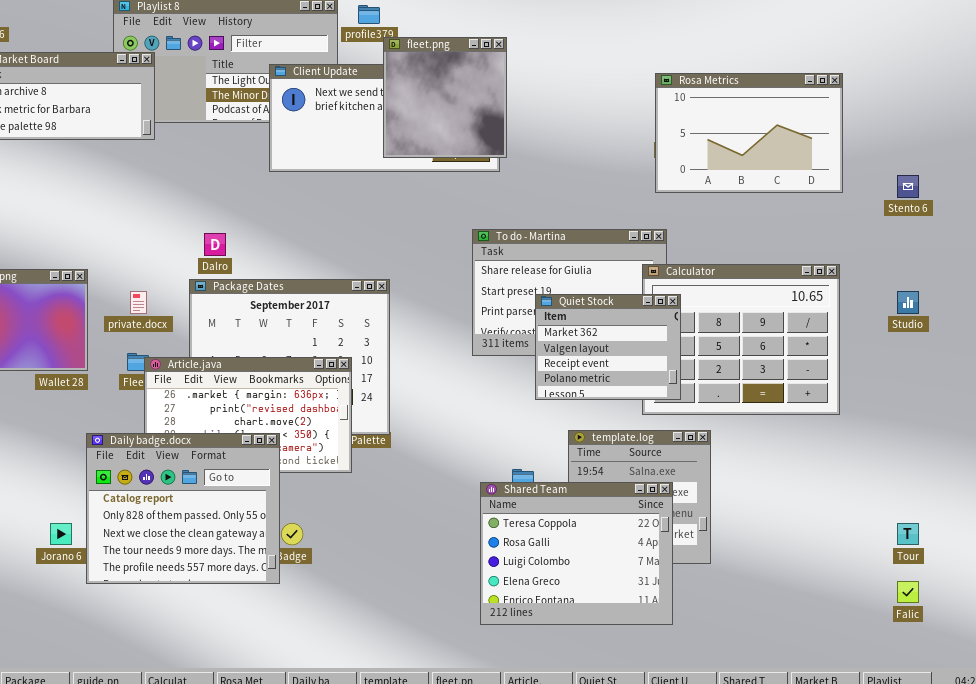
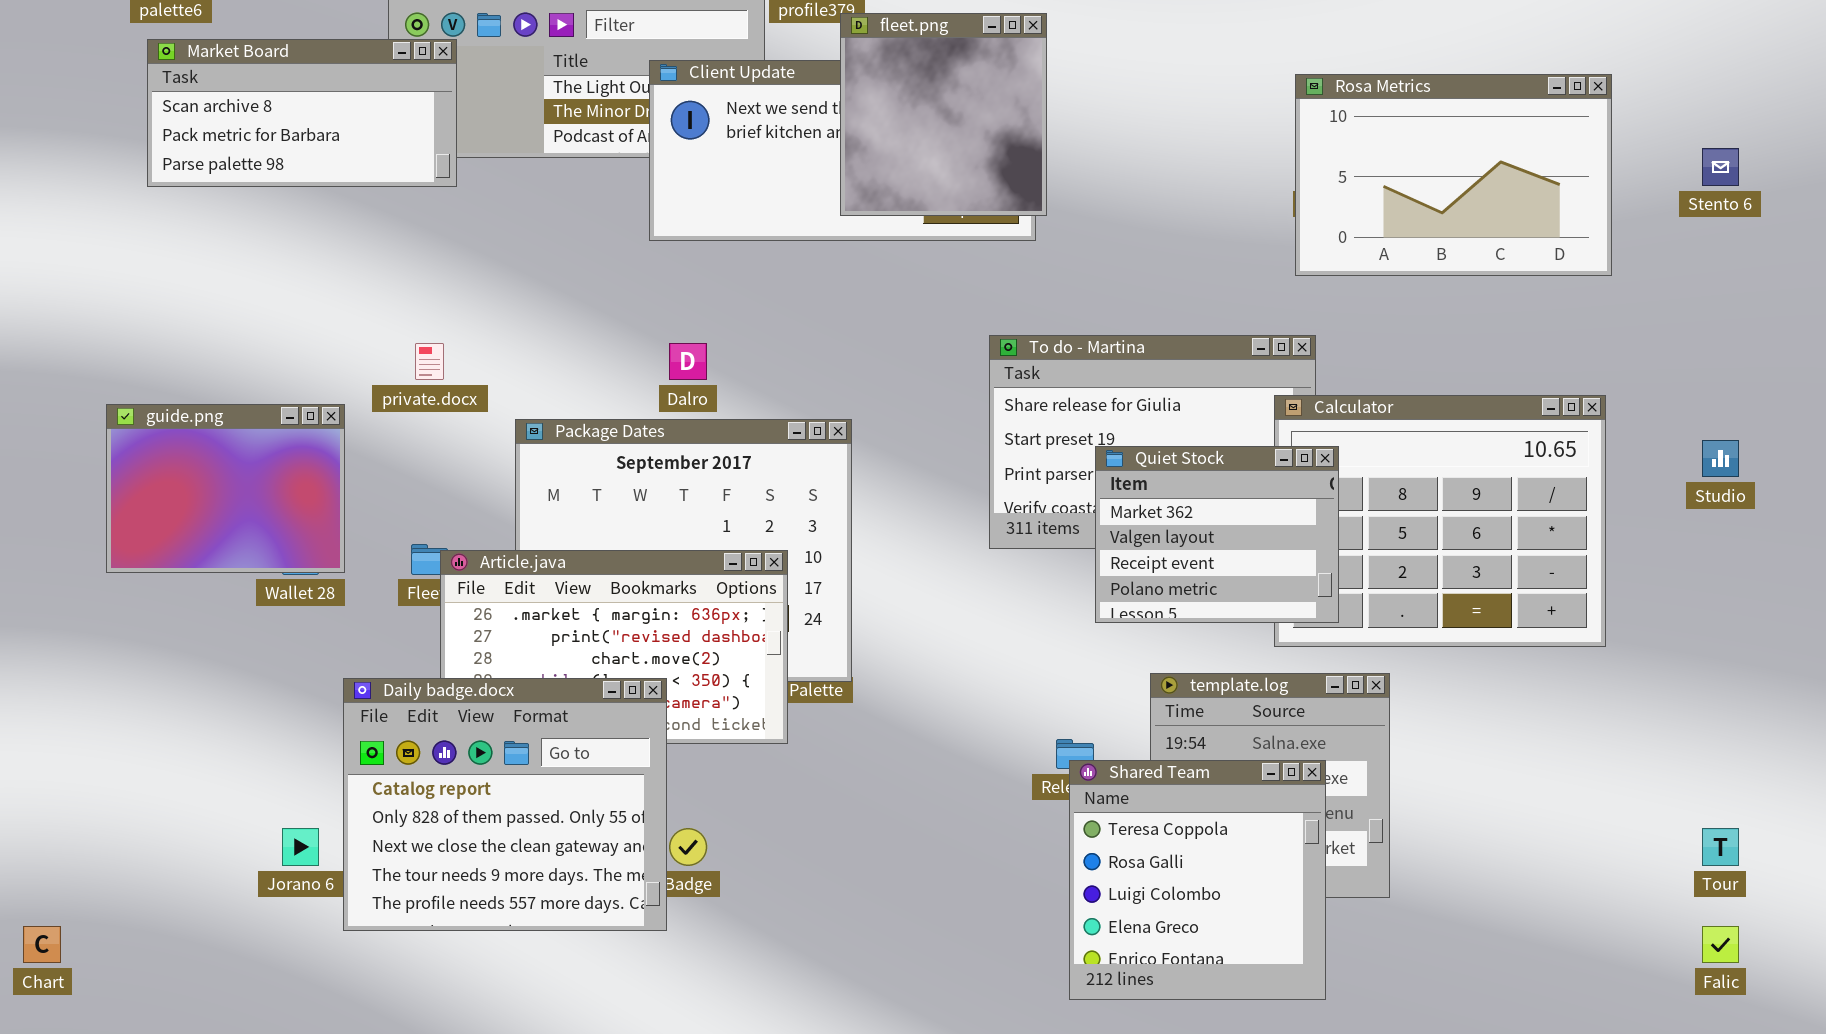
Stento 6: [897,175,919,198] -> [1702,148,1739,186], moved
Dalro: [204,233,226,256] -> [669,343,707,380], moved
private.docx: [130,291,147,314] -> [415,343,444,380], moved
Shared Team: [480,482,673,625] -> [1069,760,1326,1000], resized

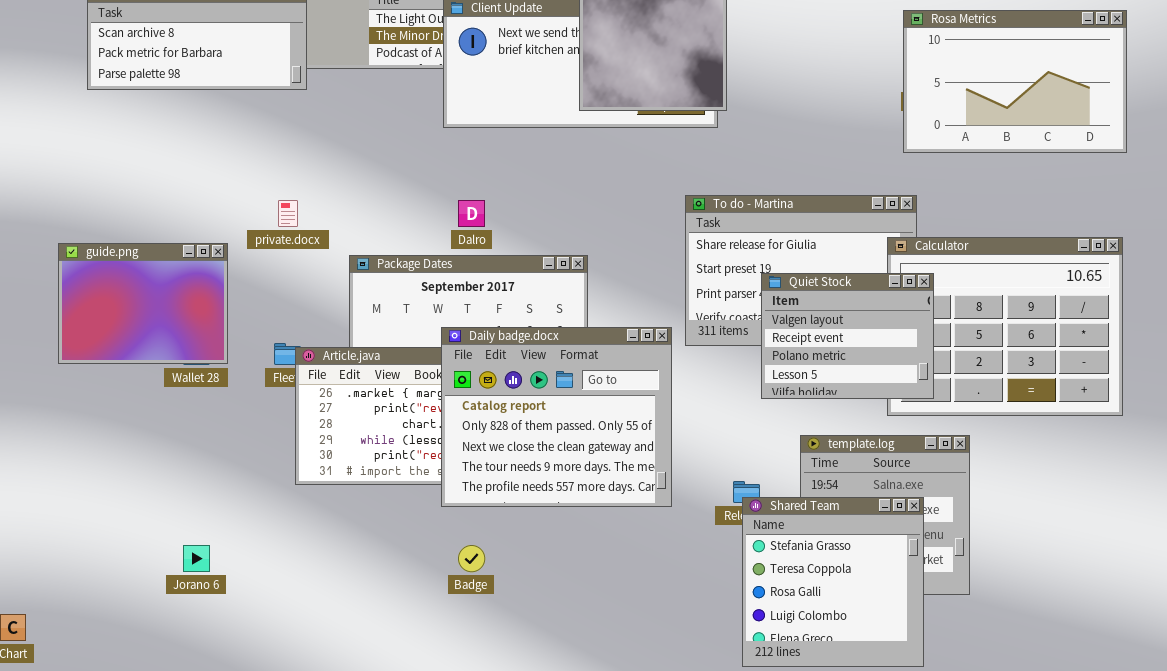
Quiet Stock: [1095,446,1339,623] -> [761,273,934,399], scrolled down 1 row
Daily badge.docx: [343,678,667,931] -> [441,327,672,507], moved
Shared Team: [1069,760,1326,1000] -> [742,497,924,667], scrolled up 1 row

